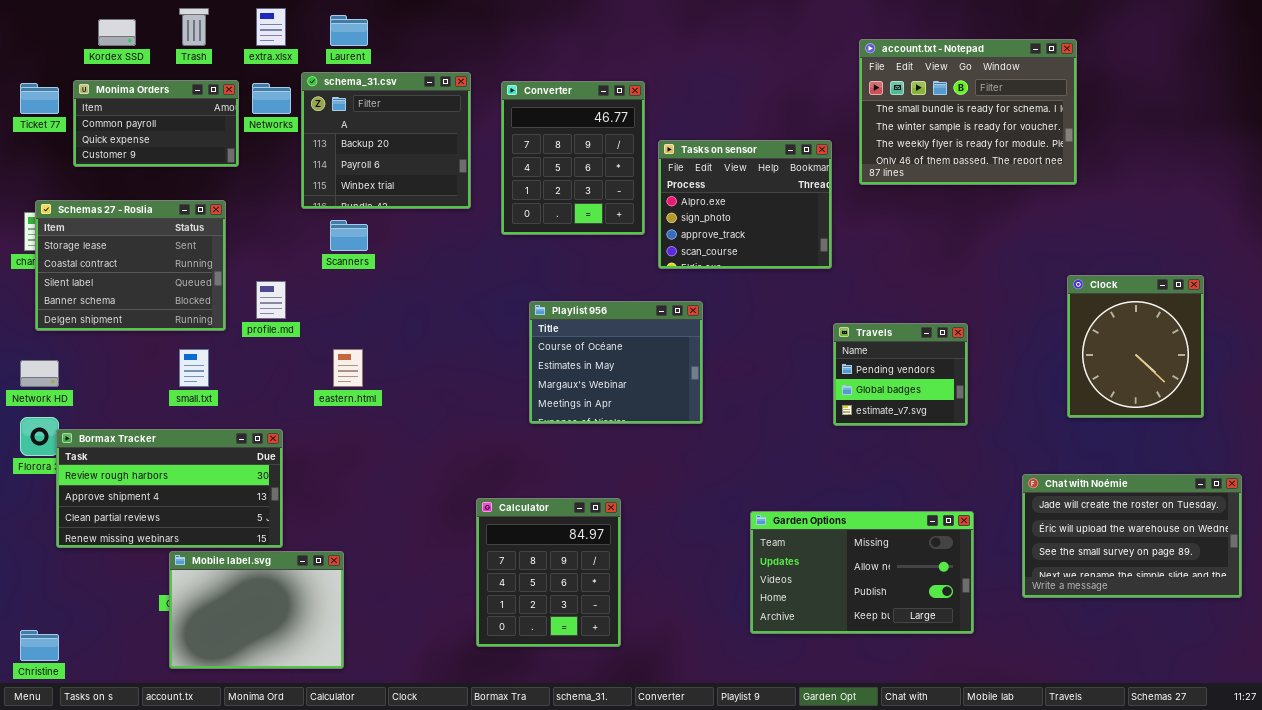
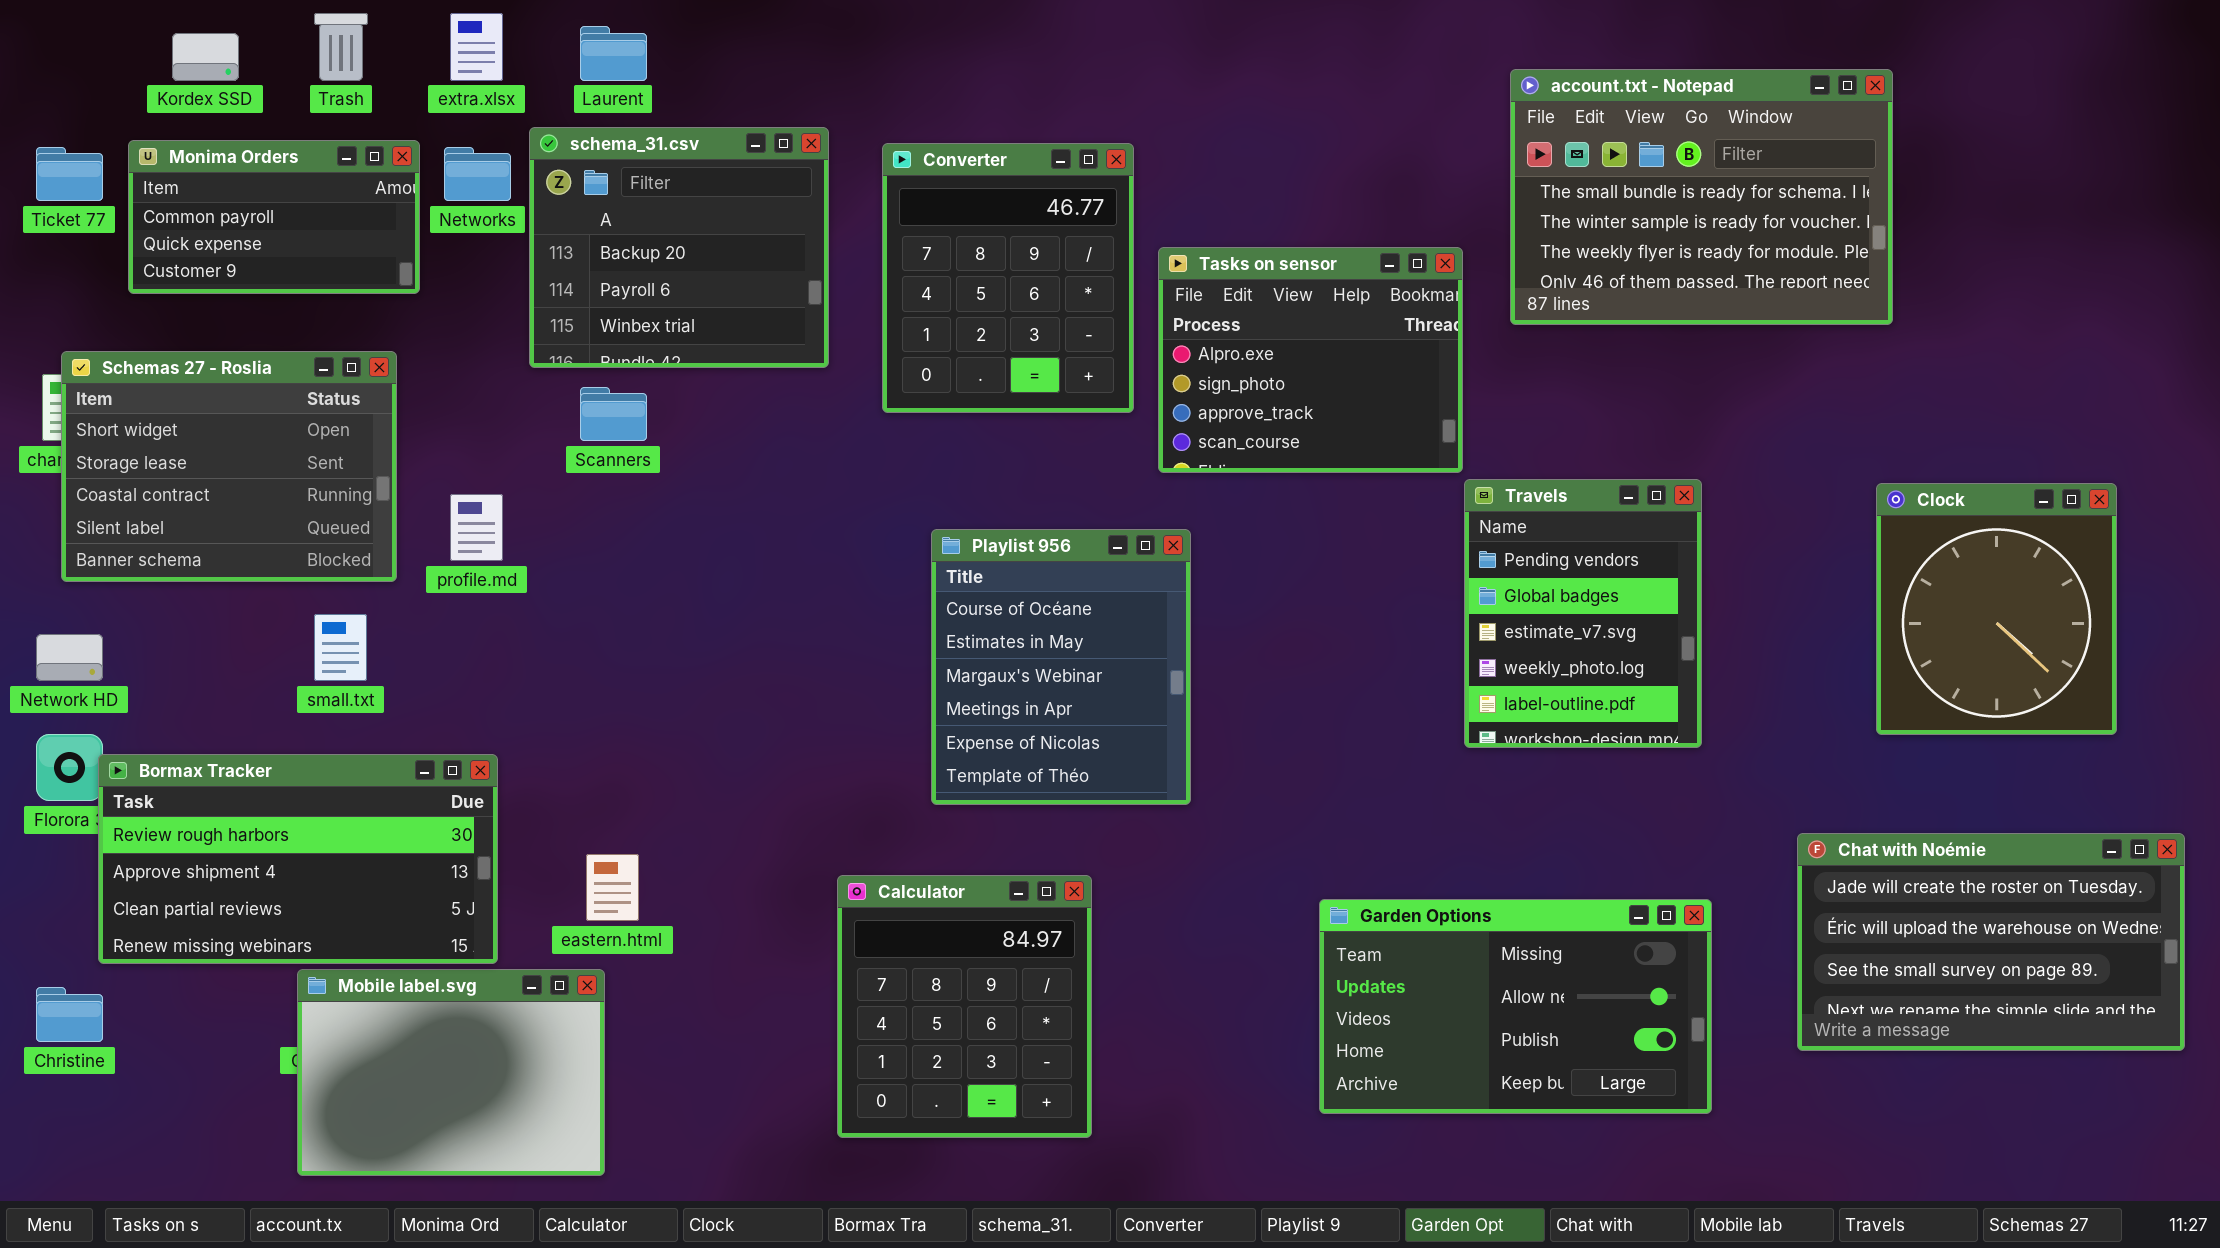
Schemas 27 - Roslia: [35,200,226,331] -> [61,351,397,582], scrolled up 1 row
Playlist 956: [529,301,703,424] -> [931,529,1191,805], resized
Travels: [833,323,968,426] -> [1464,479,1702,748], resized
eastern.html: [333,349,363,387] -> [586,854,639,921], moved
Christine: [20,630,59,661] -> [36,987,103,1042], moved

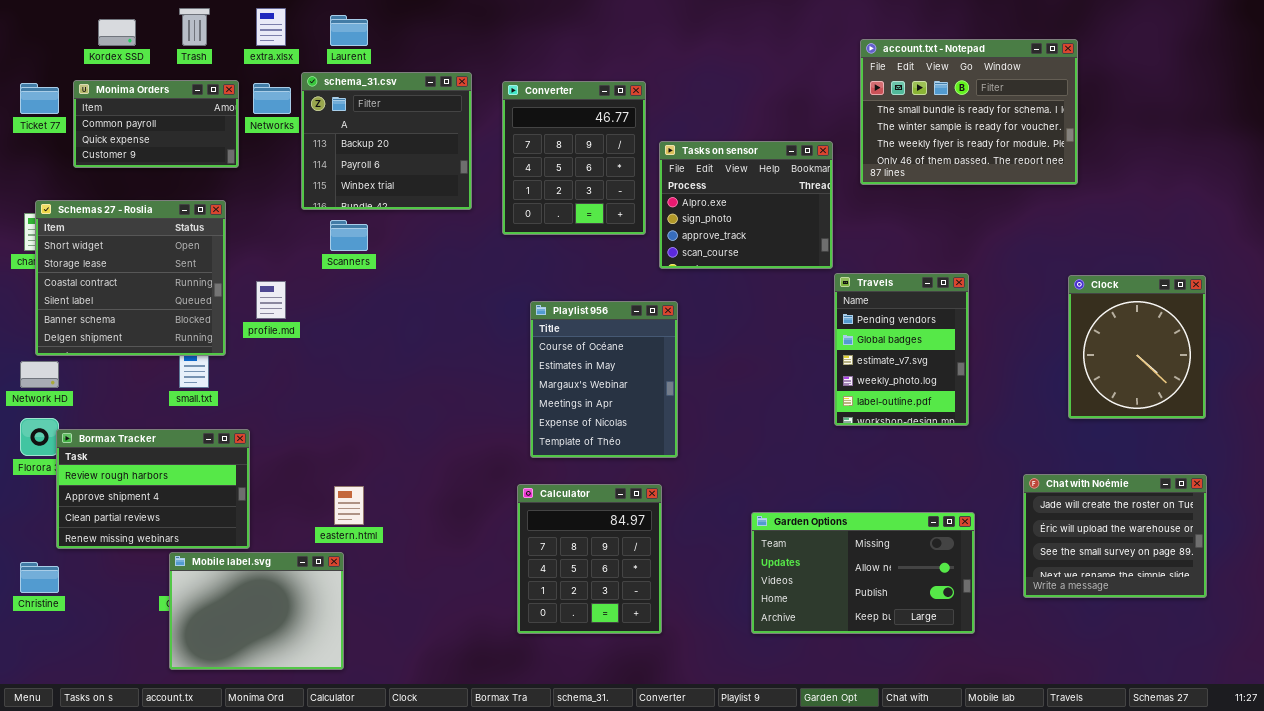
Schemas 27 - Roslia: [61,351,397,582] -> [35,200,226,356], resized
Bormax Tracker: [98,754,498,964] -> [56,429,250,549], resized
Chat with Noémie: [1797,833,2185,1051] -> [1023,474,1207,598], resized
Calculator: [837,875,1092,1138] -> [517,484,662,634], moved

